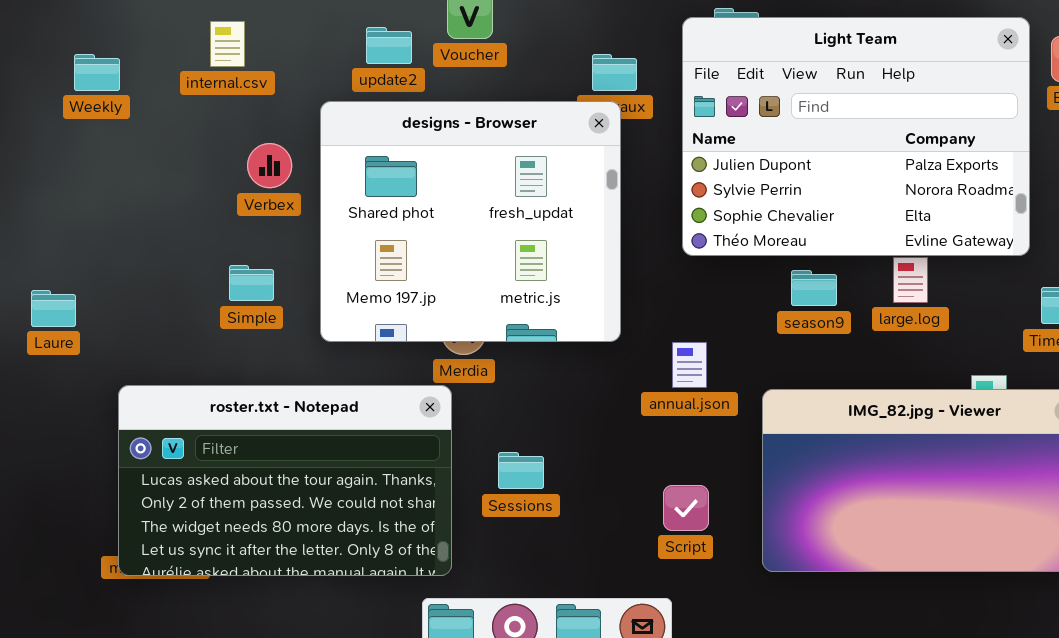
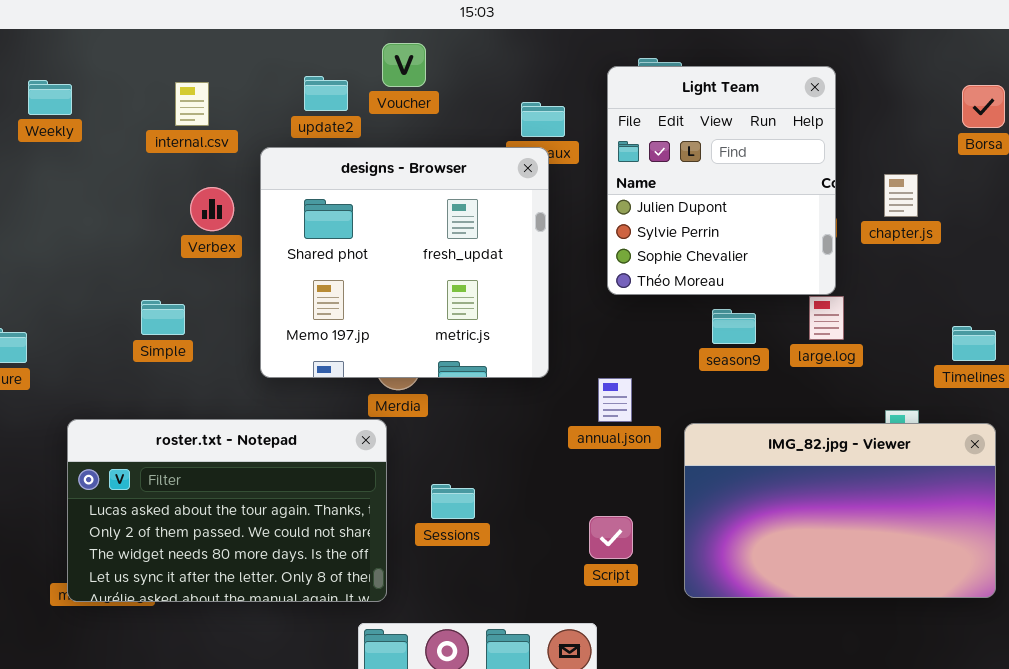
Light Team: [682,17,1030,256] -> [607,66,836,295], resized
internal.csv: [210,21,245,67] -> [175,82,209,126], moved
Weekly: [74,54,120,91] -> [28,80,72,115], moved
Simple: [229,265,274,301] -> [141,300,185,335], moved

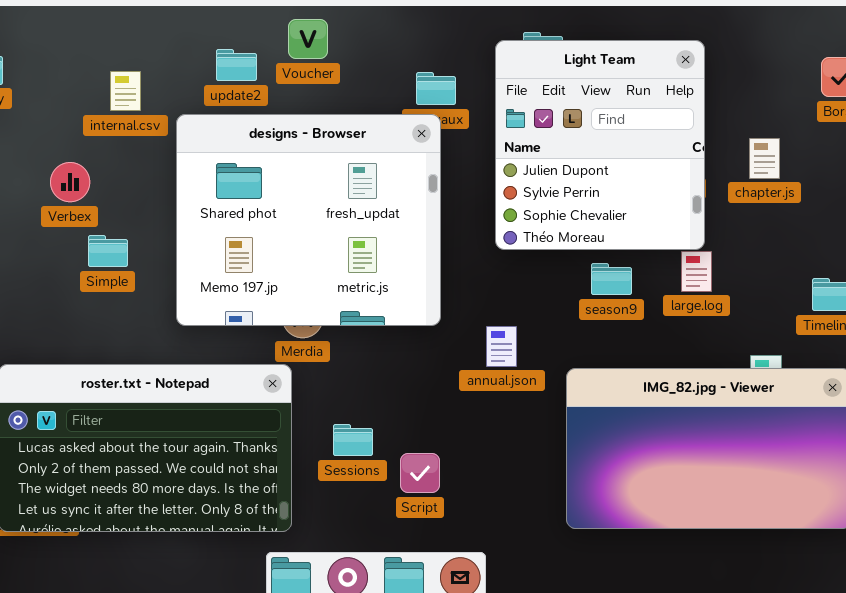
internal.csv: [175,82,209,126] -> [110,71,141,111], moved
Verbex: [190,187,234,231] -> [50,162,90,202], moved
Simple: [141,300,185,335] -> [88,235,128,267], moved
Script: [589,516,633,559] -> [400,453,440,493], moved

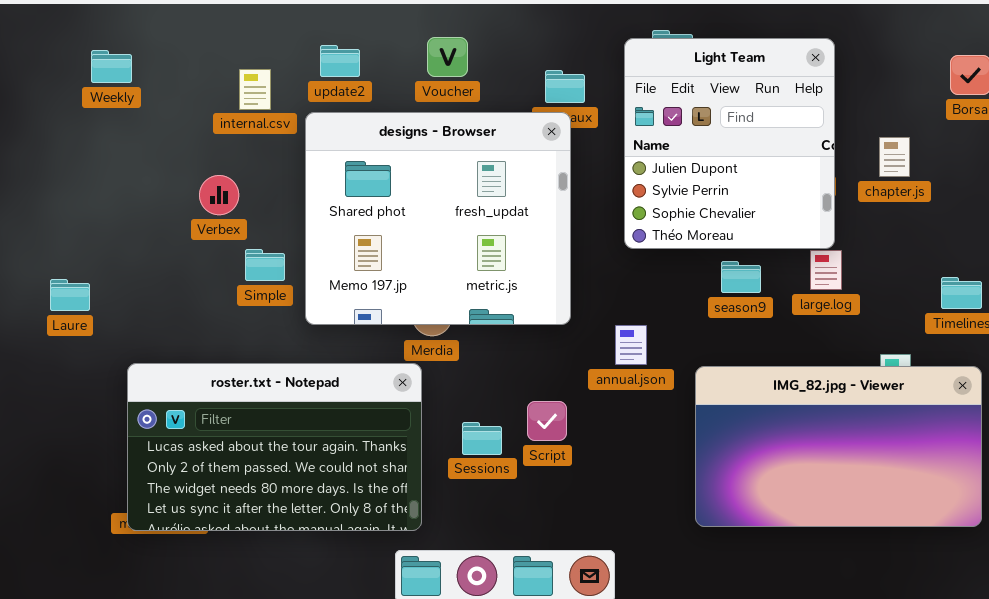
Voucher: [288,19,328,59] -> [427,37,468,77], moved
update2: [216,49,257,81] -> [320,45,360,77], moved
Verbex: [50,162,90,202] -> [199,175,239,215], moved
Simple: [88,235,128,267] -> [245,249,285,281], moved
Script: [400,453,440,493] -> [527,401,567,441], moved

